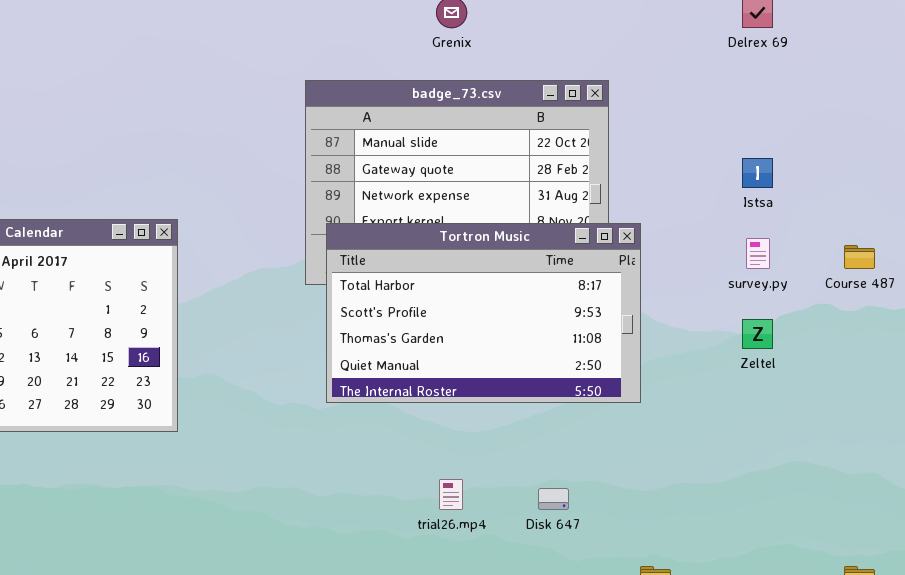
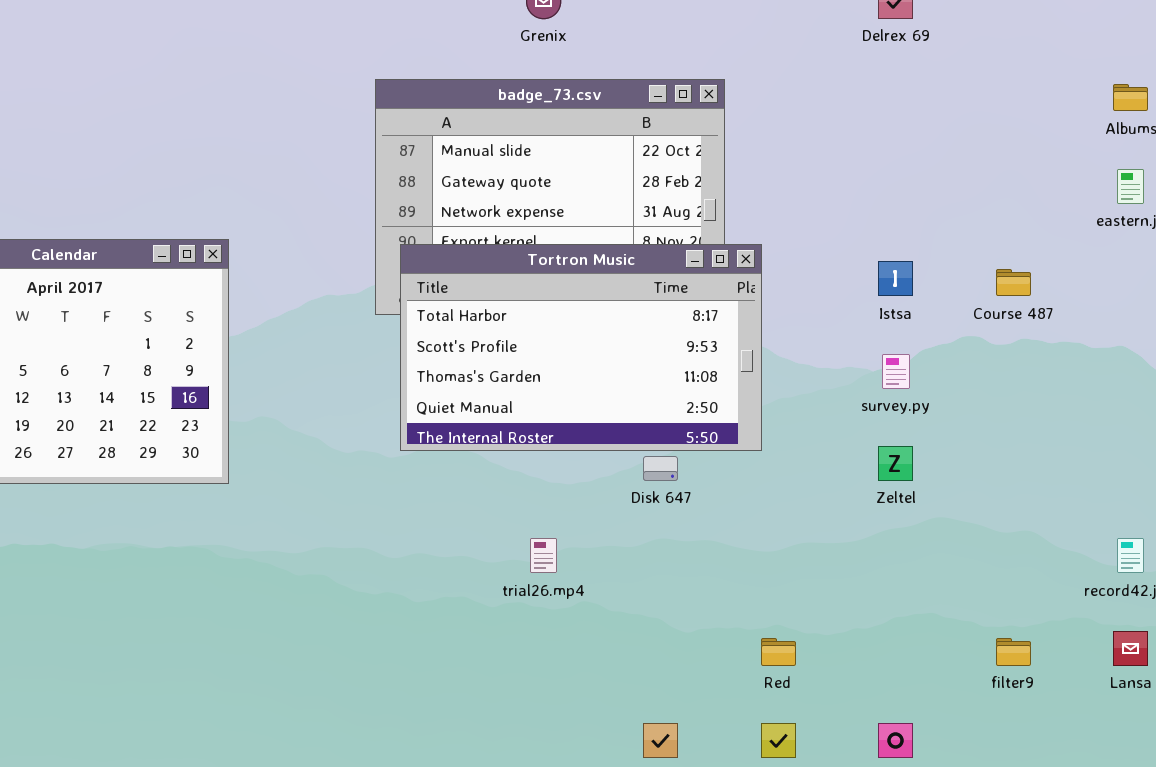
Istsa: [742,158,773,188] -> [878,261,913,296], moved
survey.py: [746,238,770,269] -> [882,354,910,389], moved
Zeltel: [742,319,773,349] -> [878,446,913,481], moved
Disk 647: [538,488,569,510] -> [643,456,678,481], moved

